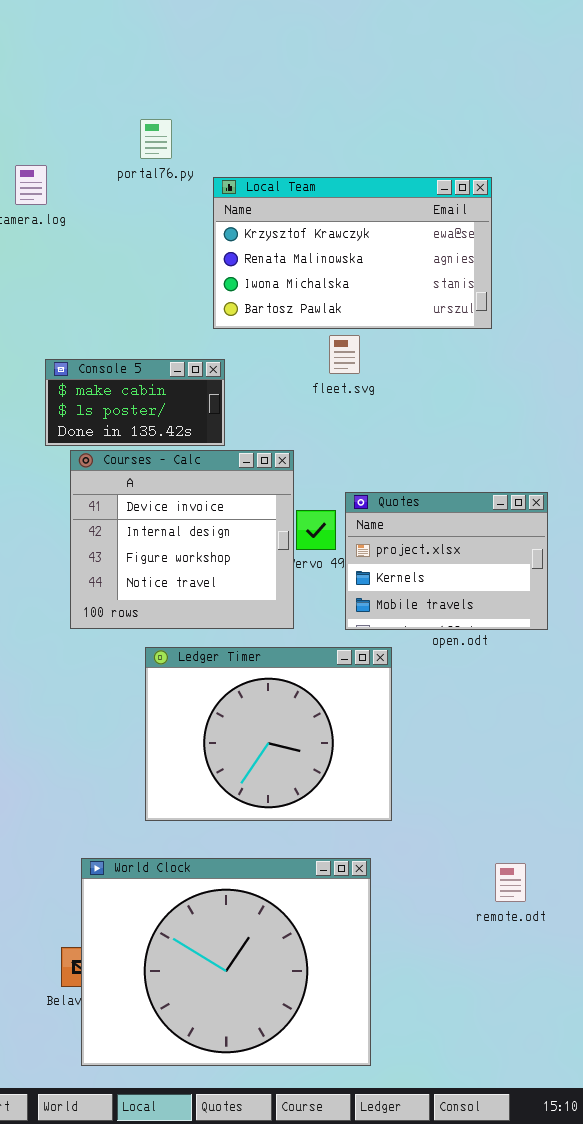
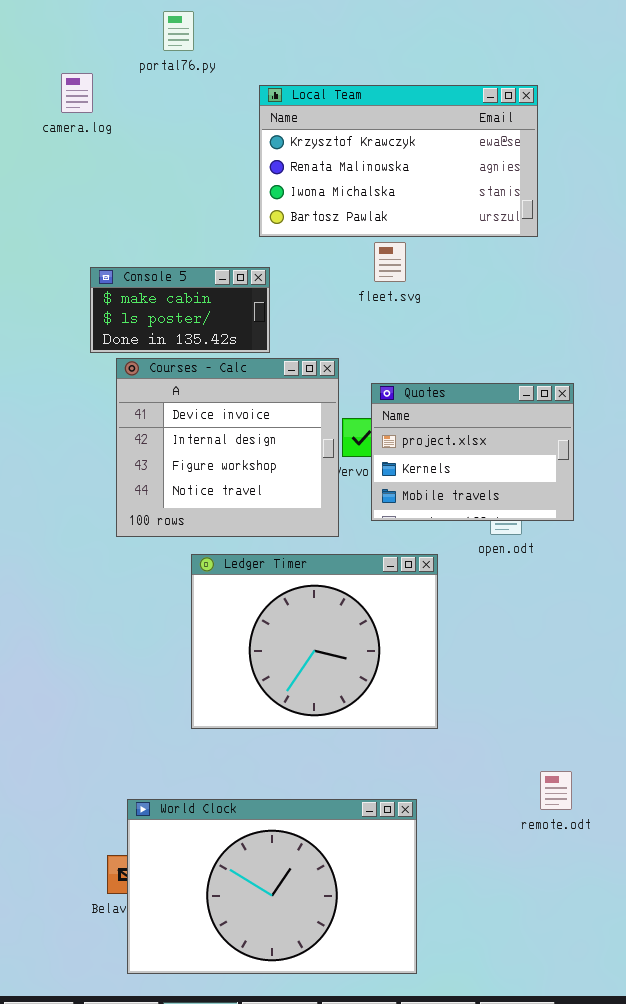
portal76.py: [140,119,172,159] -> [163,11,194,51], moved
Quotes: [345,492,548,630] -> [371,383,574,521], moved
World Clock: [81,858,371,1066] -> [127,799,417,974], resized

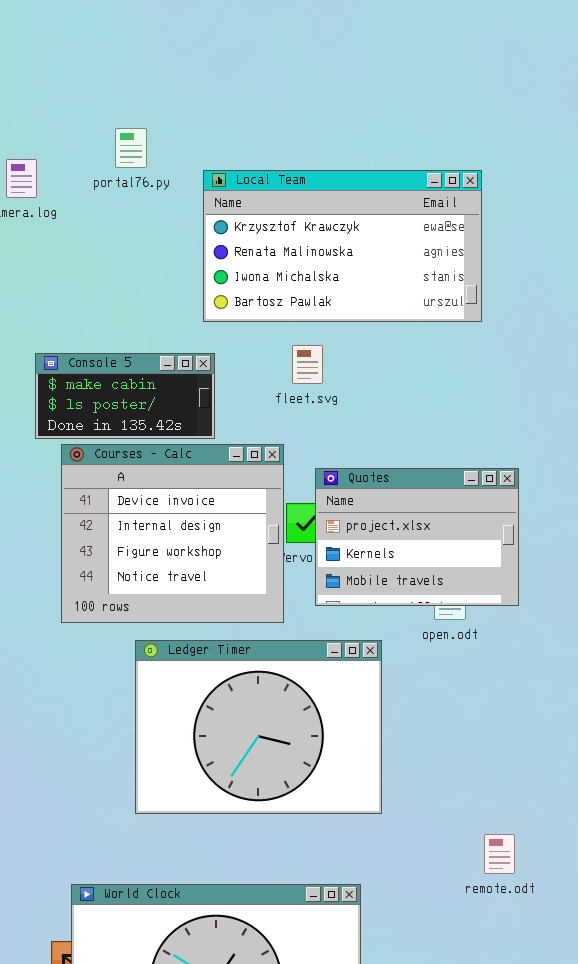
portal76.py: [163,11,194,51] -> [115,128,147,168], moved
fleet.svg: [374,242,406,282] -> [292,345,323,384], moved
remote.odt: [540,771,572,810] -> [484,834,515,874], moved

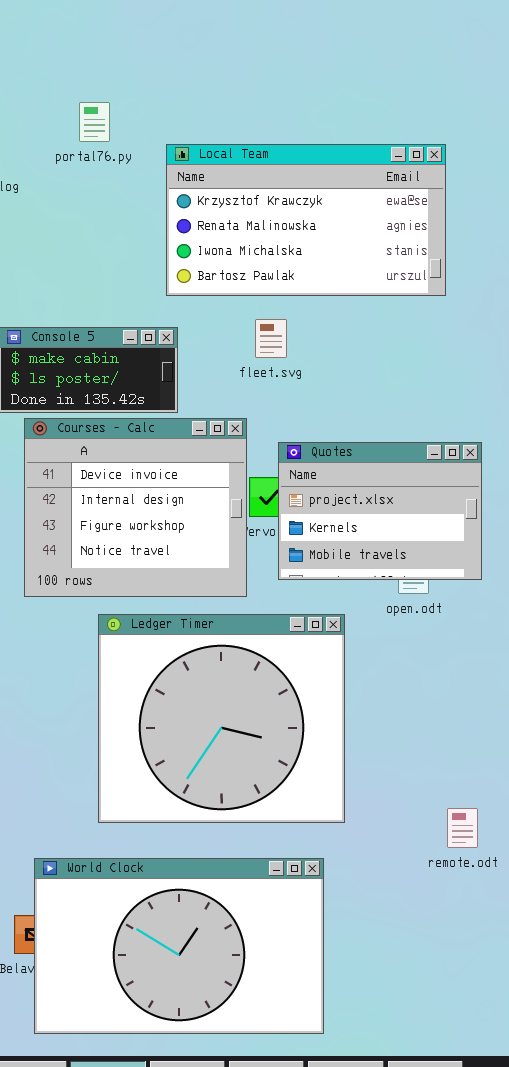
Ledger Timer: [135,640,382,814] -> [98,614,345,823], resized

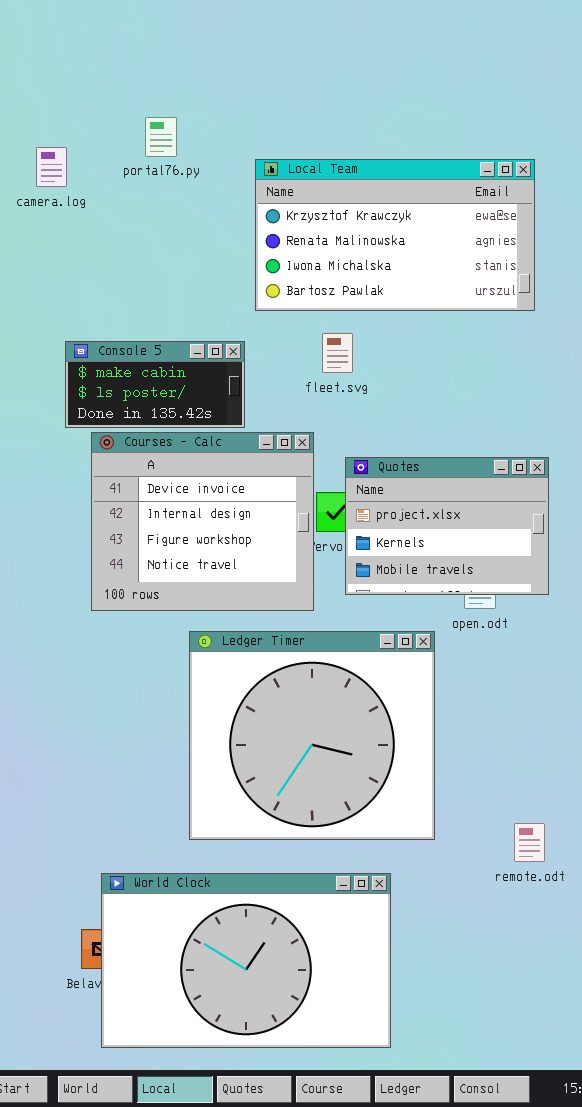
Local Team: [166,144,446,296] -> [255,159,535,311], moved
Ledger Timer: [98,614,345,823] -> [189,631,435,840], moved

